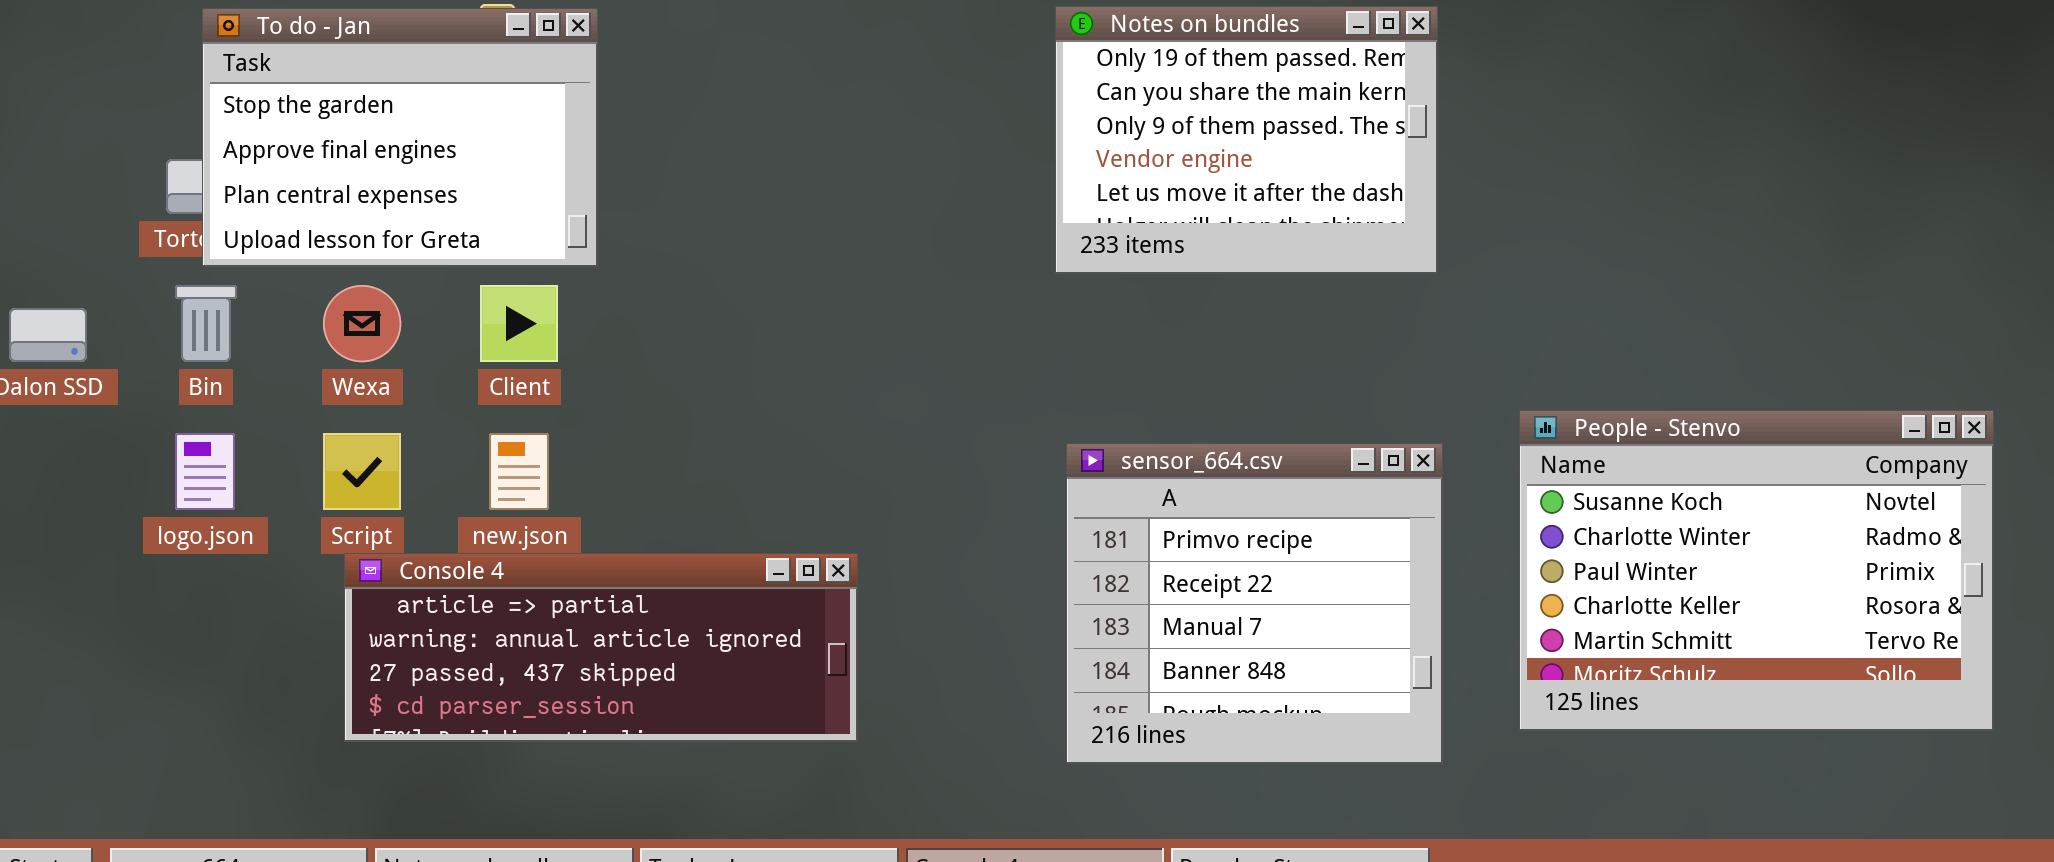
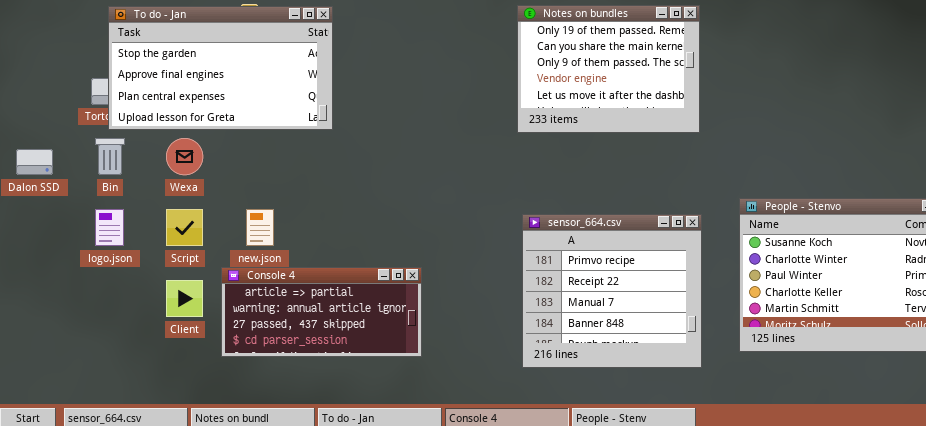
To do - Jan: [202,8,598,267] -> [108,6,333,130], resized
Client: [480,285,558,362] -> [166,280,203,317], moved
Console 4: [344,553,858,742] -> [221,267,422,357], resized

